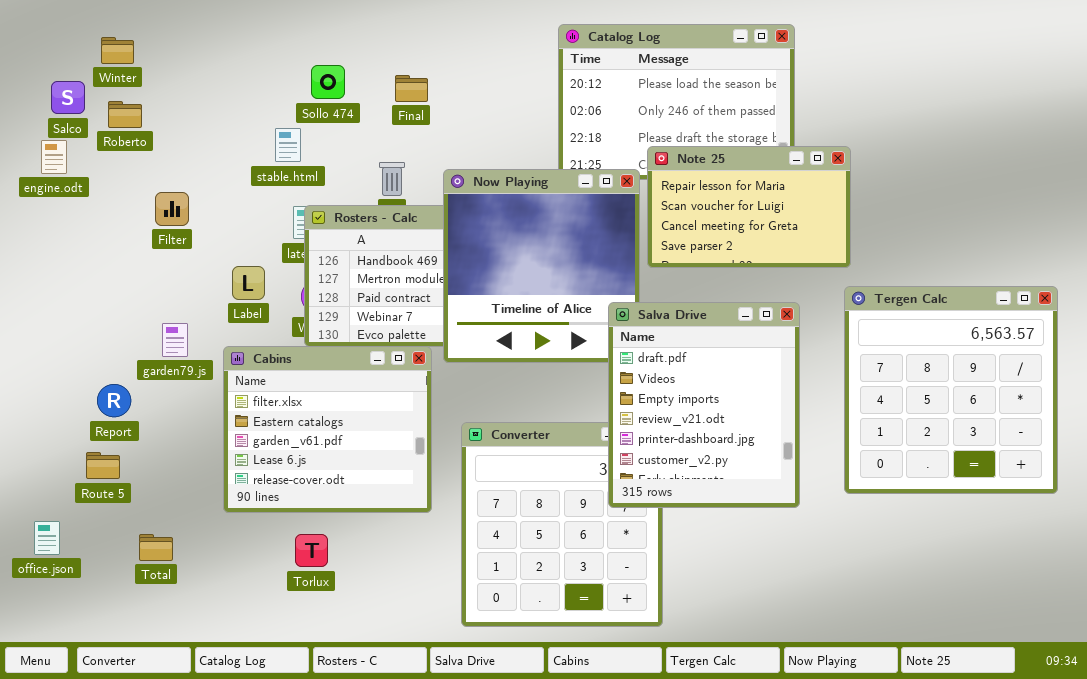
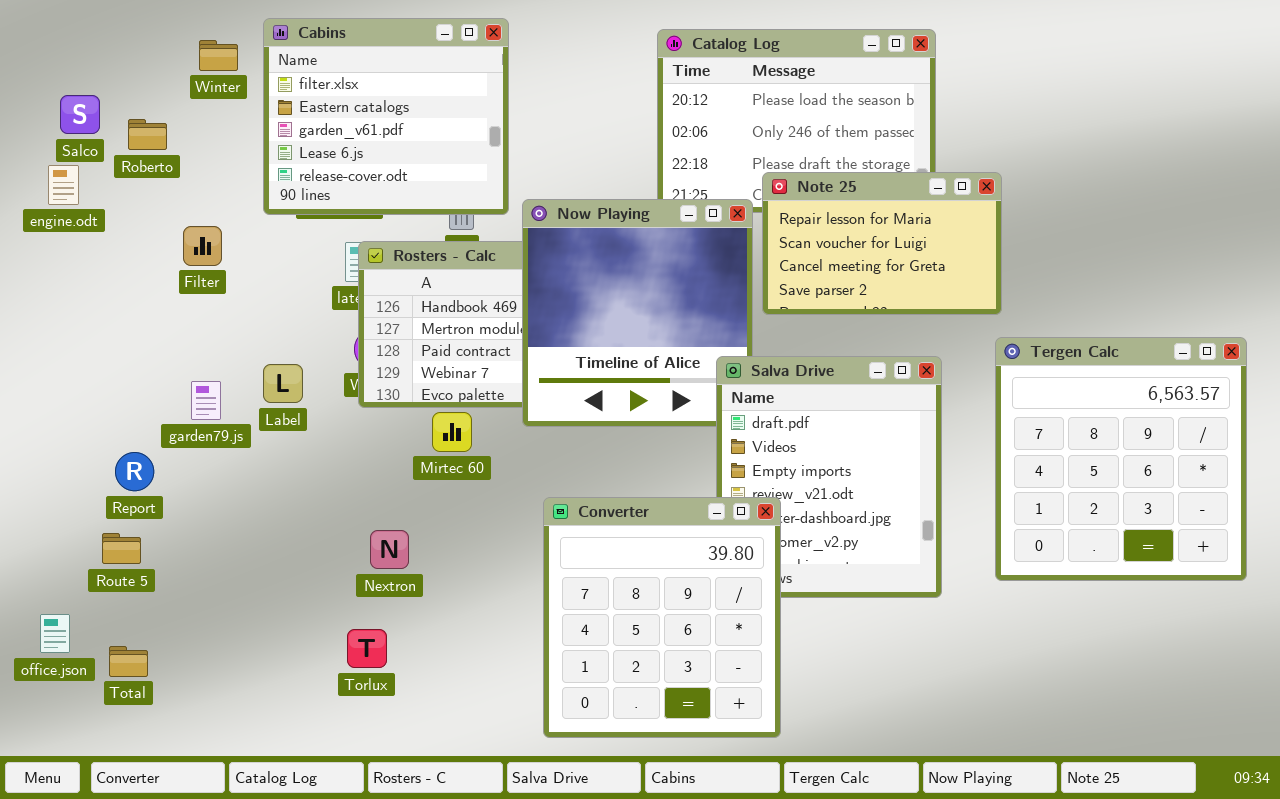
Winter: [101,37,134,64] -> [199,40,238,71], moved
Label: [232,266,265,300] -> [263,364,303,403], moved
Cabins: [223,346,432,513] -> [263,18,509,215], moved
Converter: [461,422,663,627] -> [543,497,781,738], raised
Total: [139,534,173,561] -> [109,646,148,677], moved

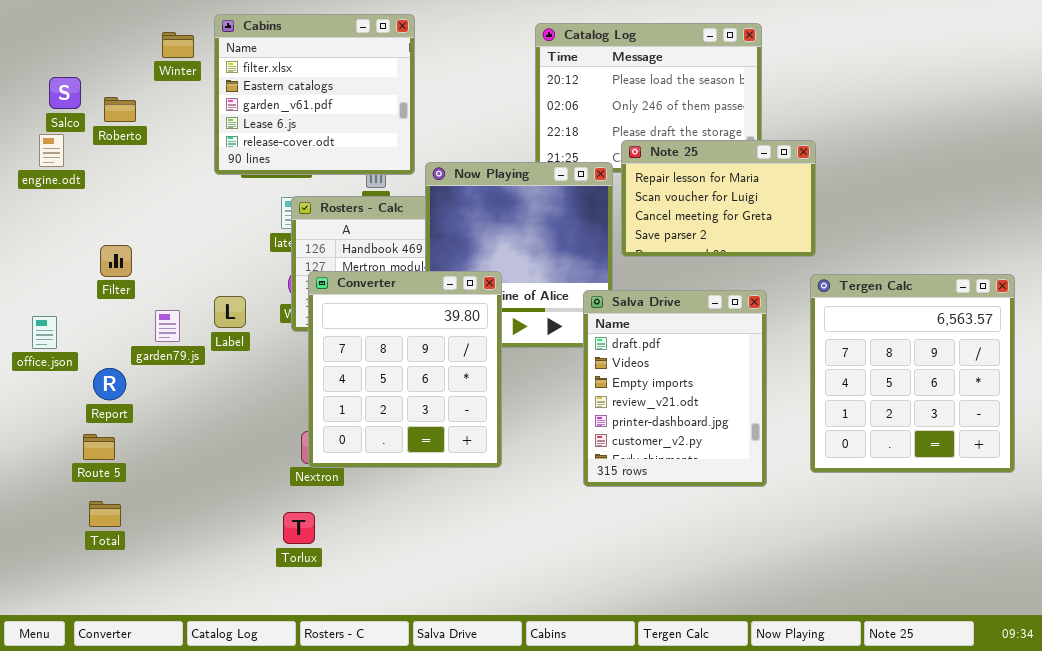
Filter: [183,226,222,266] -> [100,245,132,277], moved
Converter: [543,497,781,738] -> [308,271,502,468], moved
office.json: [40,614,70,653] -> [32,316,57,349], moved
Total: [109,646,148,677] -> [89,501,121,527], moved

